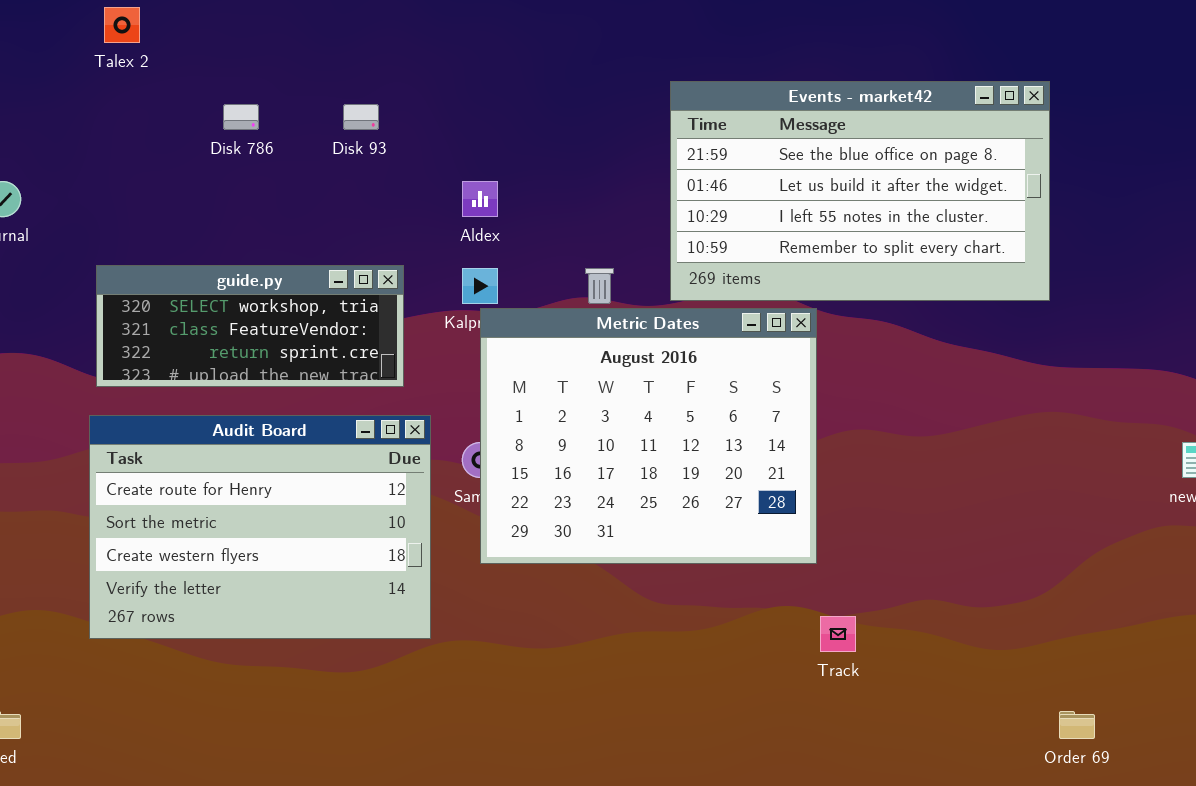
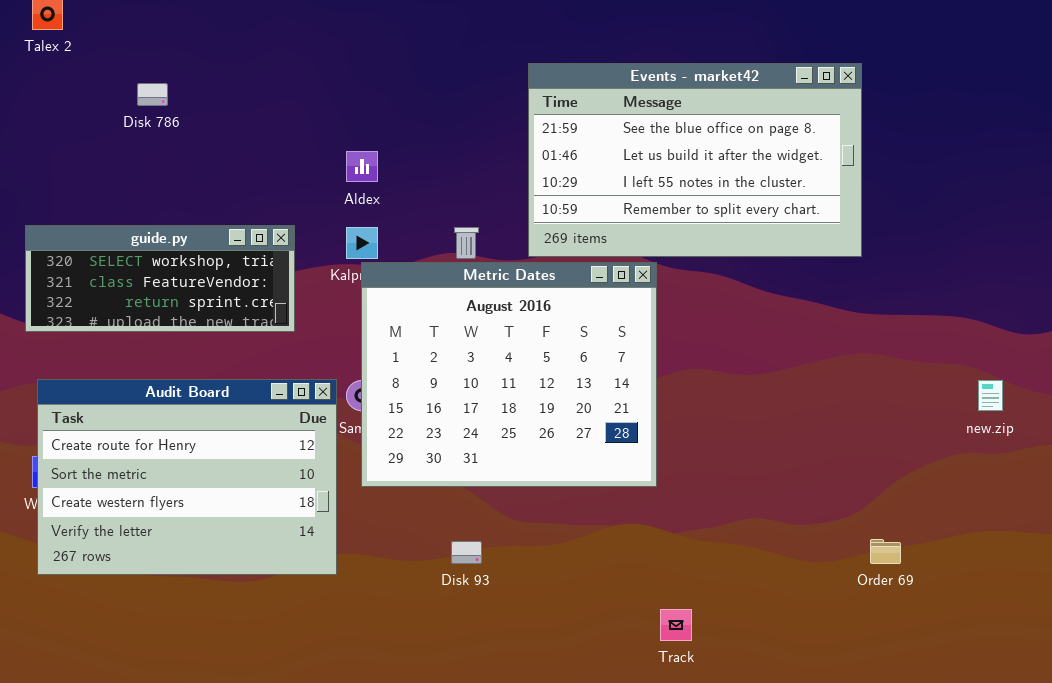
Disk 93: [343,104,379,130] -> [451,541,482,564], moved
Audit Board: [89,415,431,639] -> [37,379,337,575], moved
Track: [820,616,856,652] -> [660,609,692,641], moved
Order 69: [1059,711,1095,739] -> [870,539,901,564], moved

